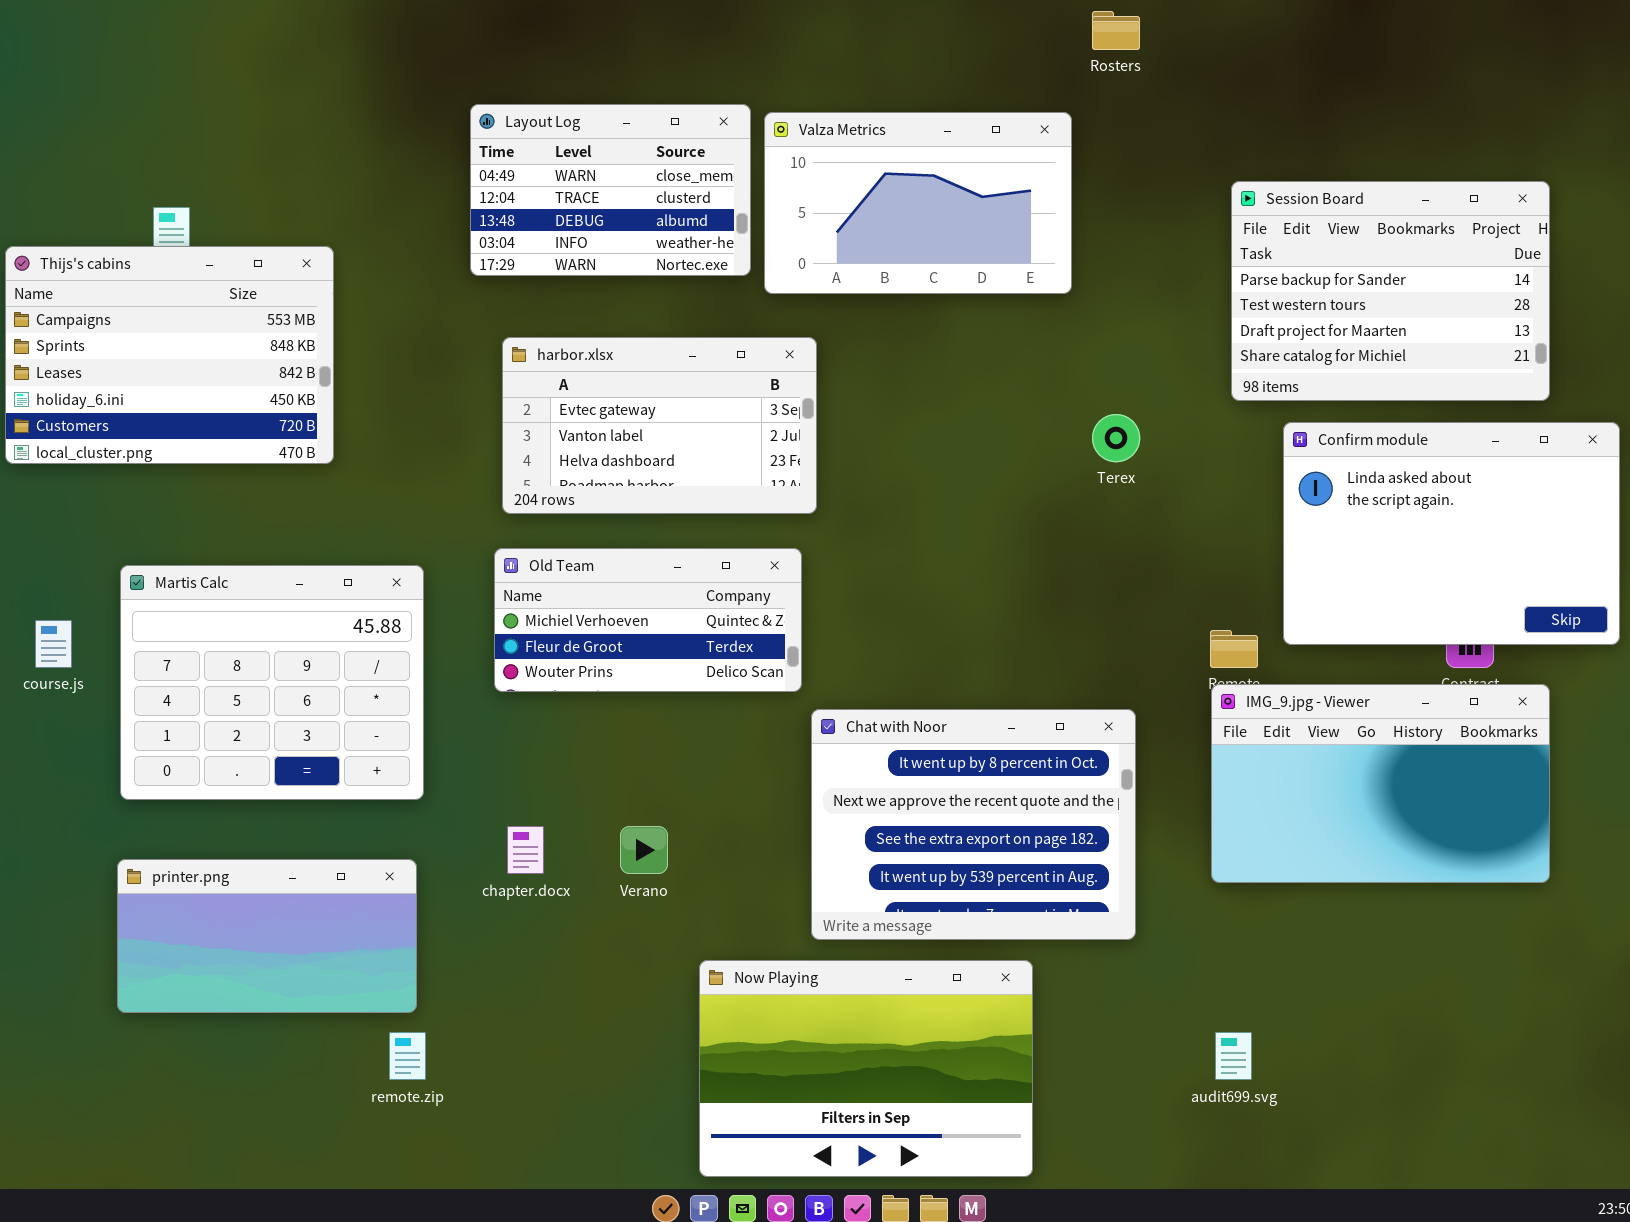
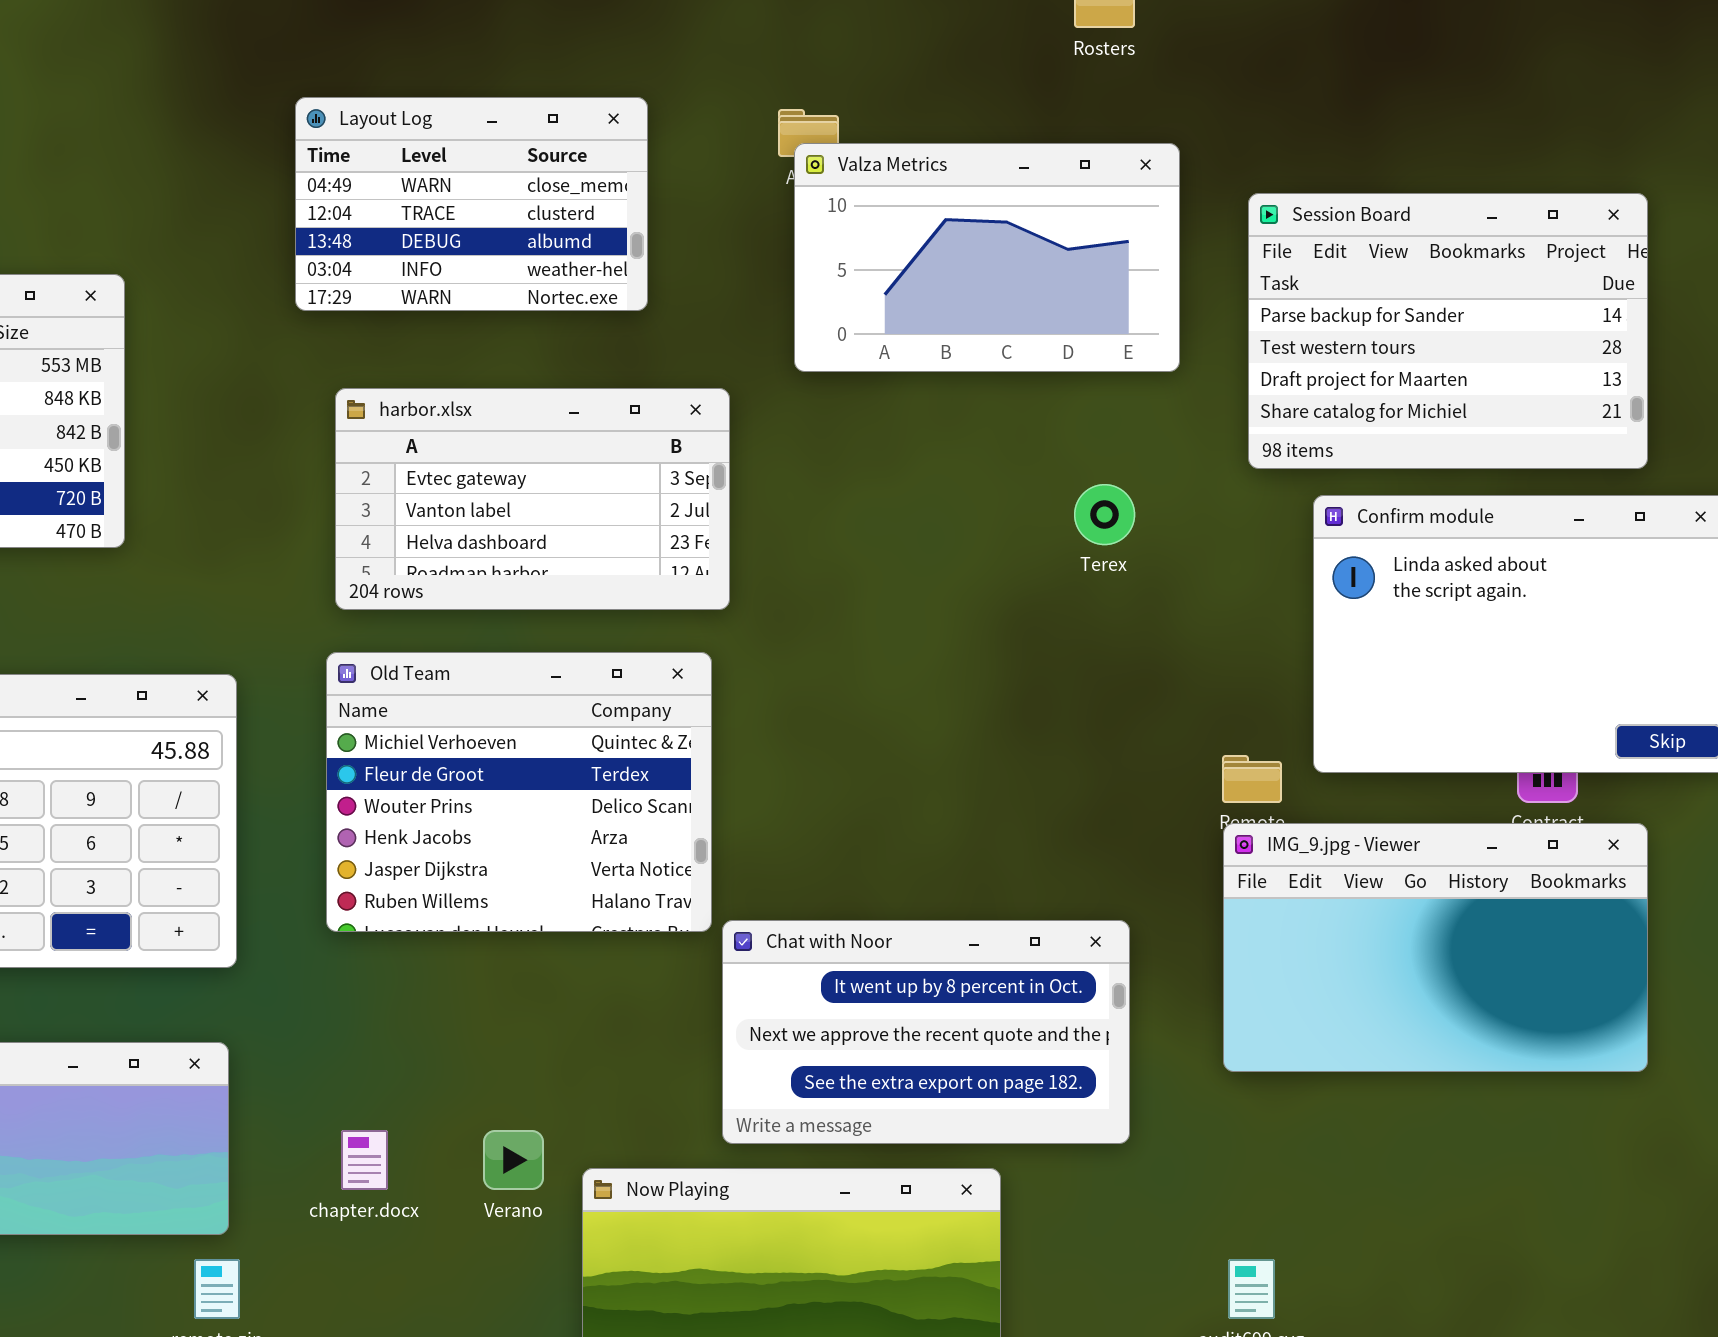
Valza Metrics: [764,112,1072,294] -> [794,143,1180,372], moved
Old Team: [494,548,802,692] -> [326,652,712,932], resized
Chat with Noor: [811,709,1136,940] -> [722,920,1130,1144], resized
chapter.docx: [507,826,544,874] -> [341,1130,388,1190], moved
Verano: [620,826,668,874] -> [483,1130,544,1190], moved

